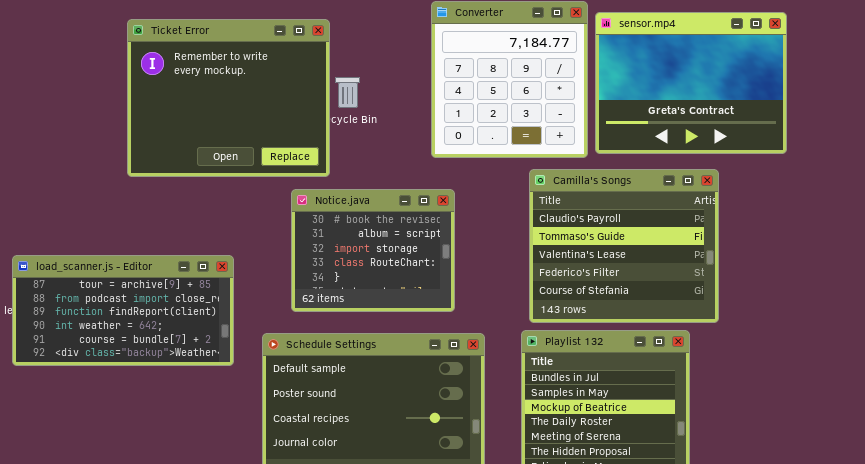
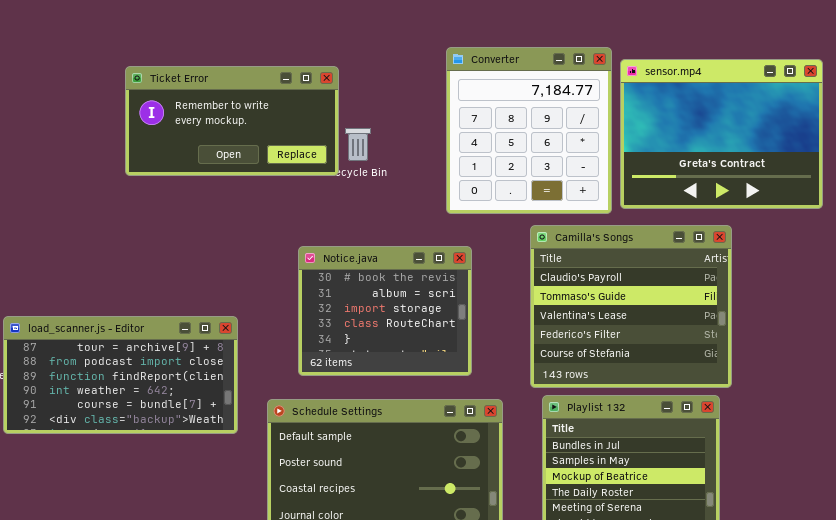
Ticket Error: [127,19,330,177] -> [125,66,339,176], resized
Camilla's Songs: [529,169,719,323] -> [530,225,732,388], moved

